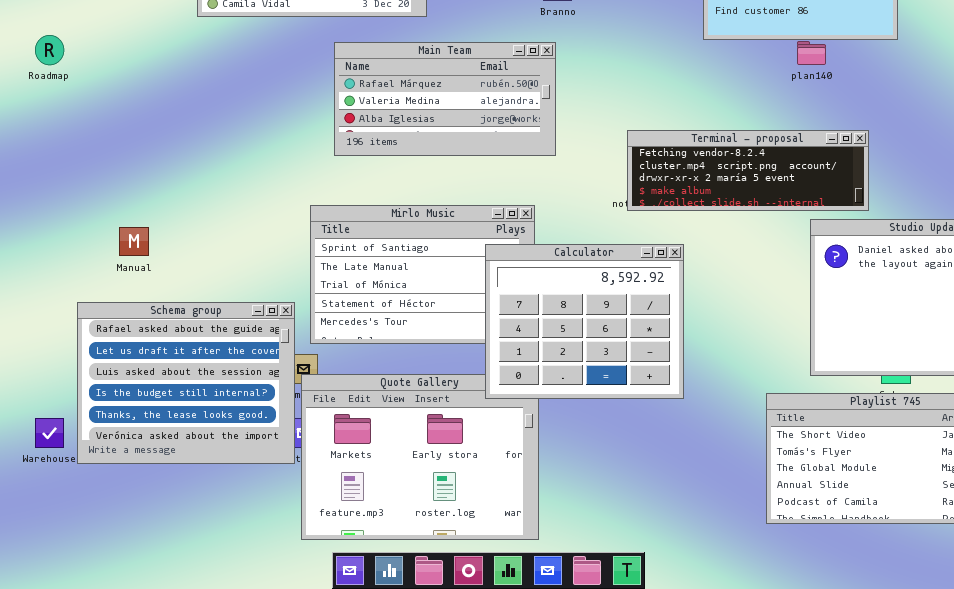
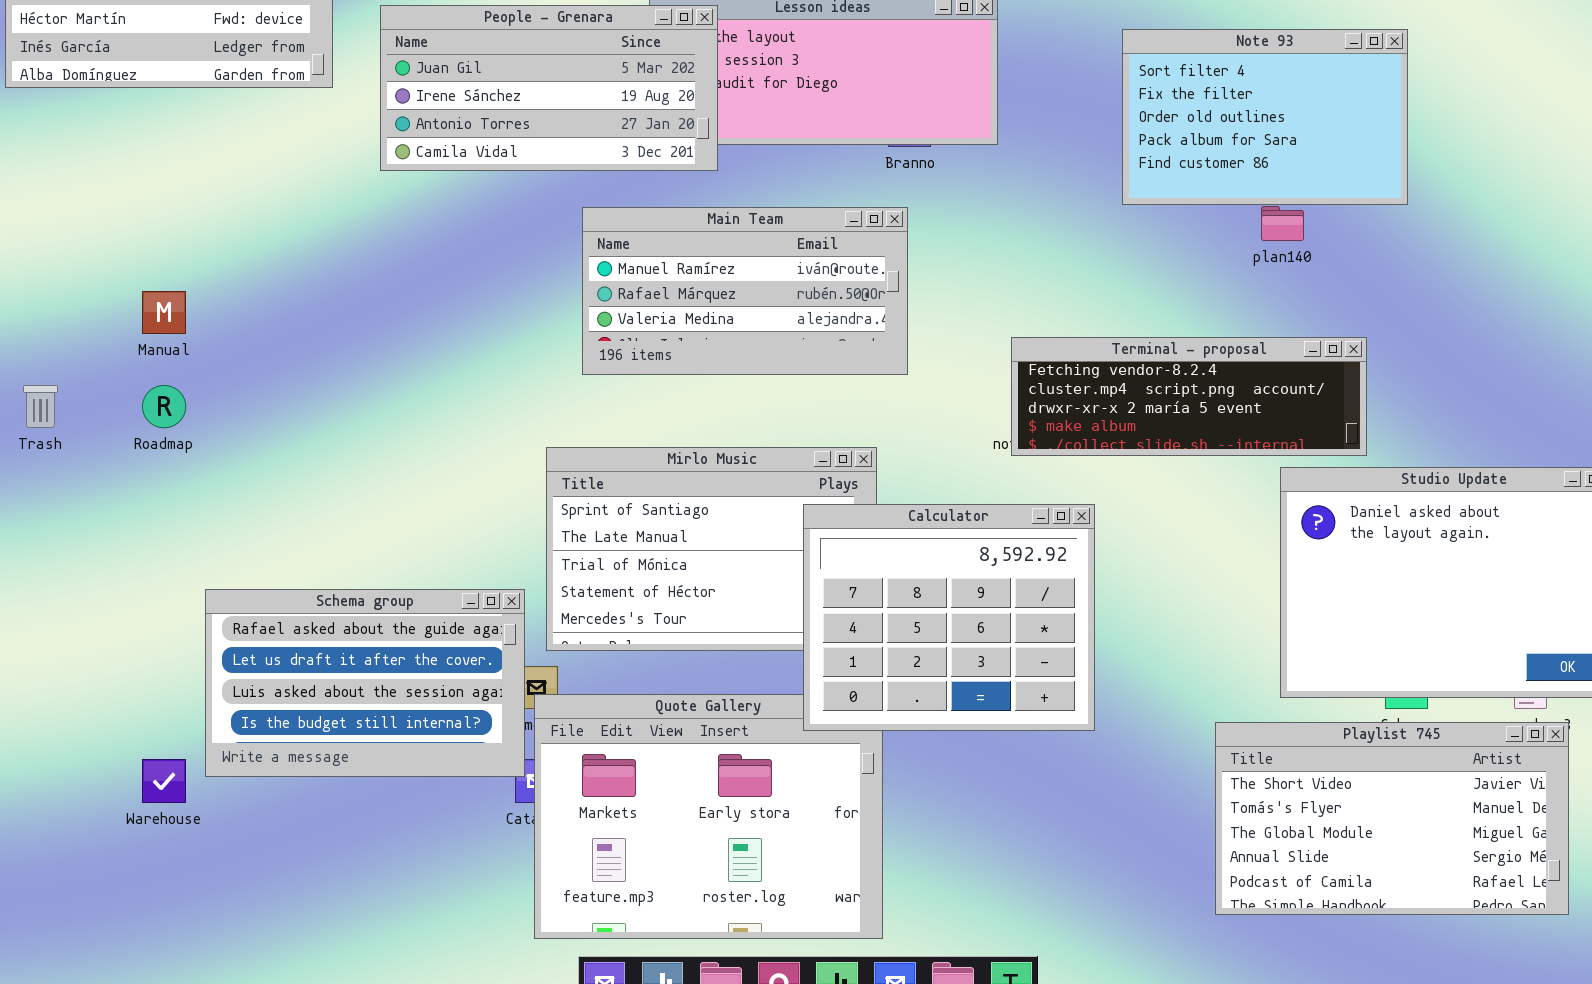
Roadmap: [35,35,64,65] -> [142,385,186,428], moved
Main Team: [334,42,556,156] -> [582,207,908,375], scrolled up 1 row
Manual: [119,227,149,256] -> [142,291,186,334], moved
Schema group: [77,302,295,464] -> [205,589,525,777], resized

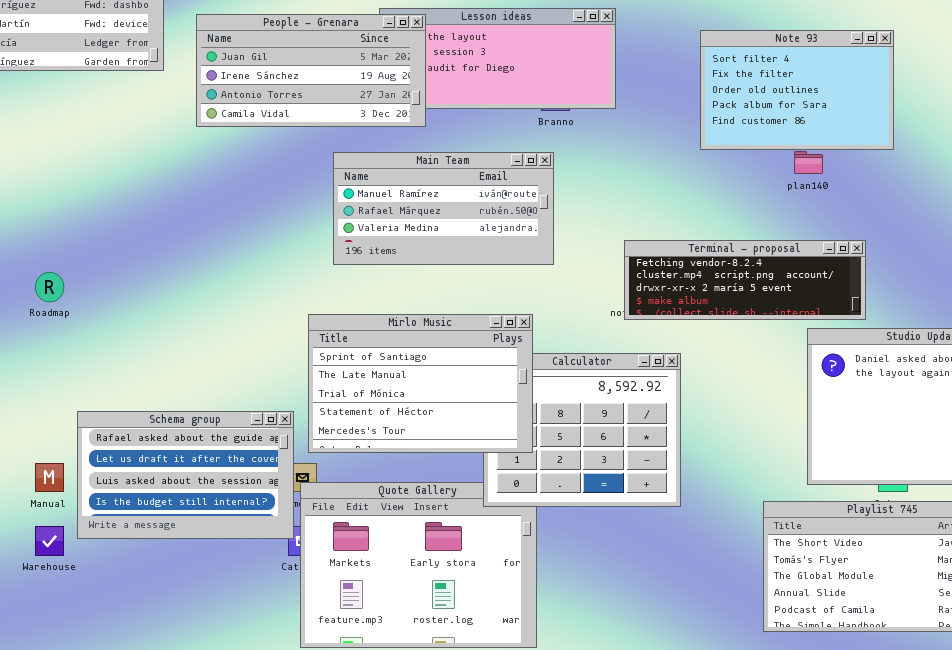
Manual: [142,291,186,334] -> [35,463,64,492], moved
Mirlo Music: [546,447,877,651] -> [308,314,533,453], raised

